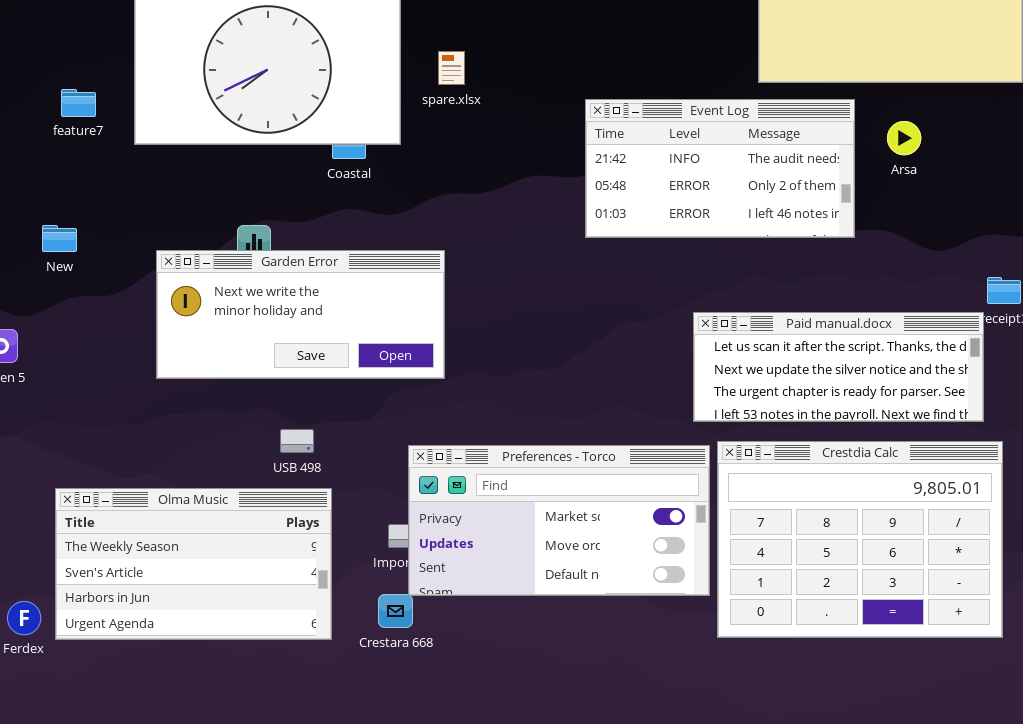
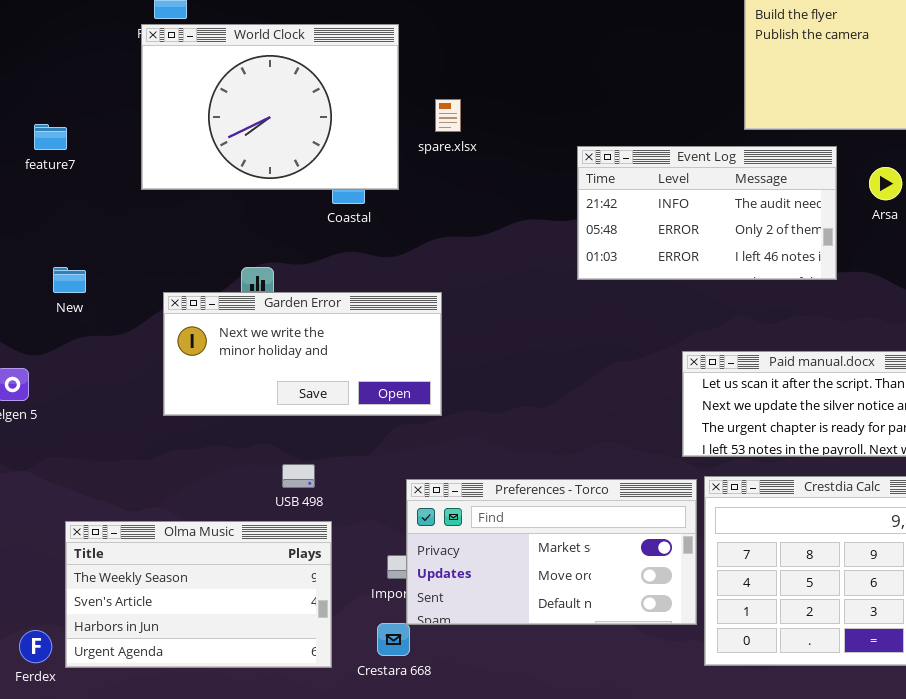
feature7: [61,89,96,117] -> [34,124,67,150], moved

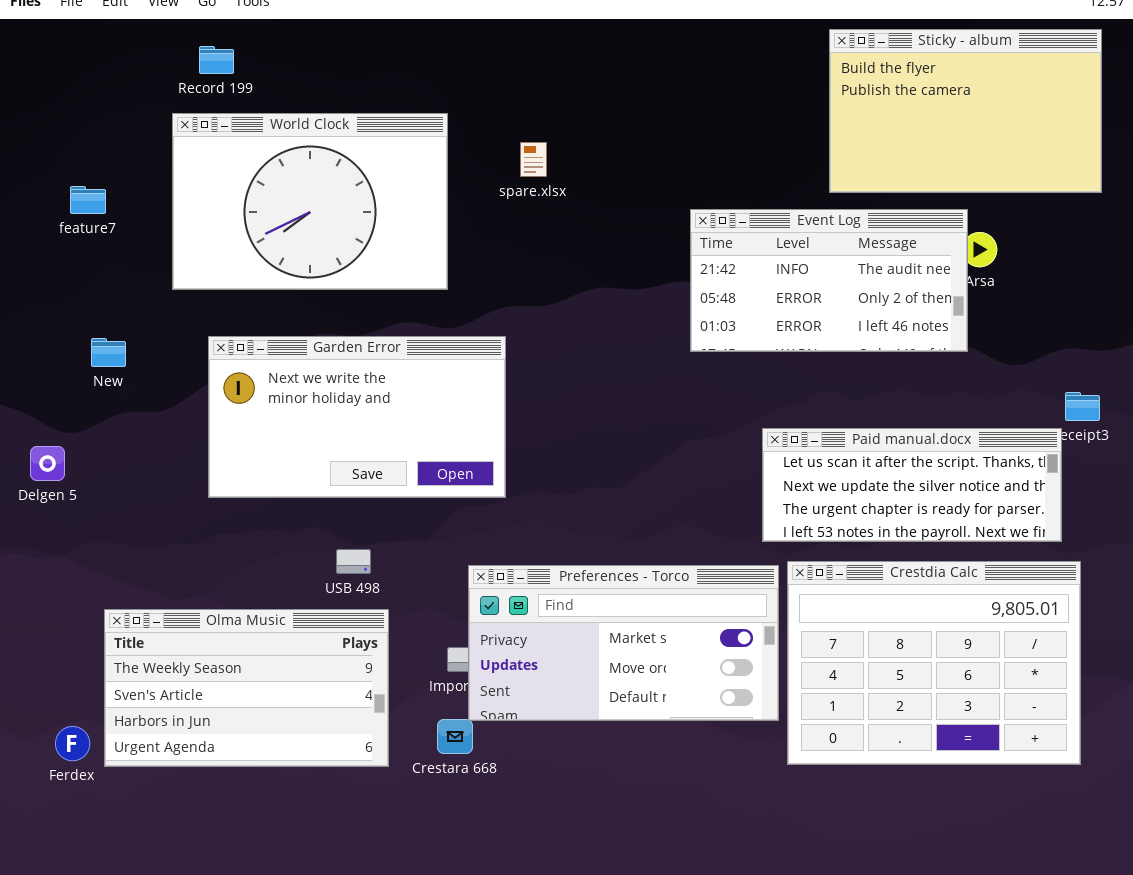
World Clock: [141,24,399,190] -> [172,113,448,290], moved
spare.xlsx: [435,99,461,132] -> [520,142,547,177], moved
Event Log: [577,146,837,280] -> [690,209,968,352], moved
Garden Error: [163,292,442,416] -> [208,336,506,498], resized

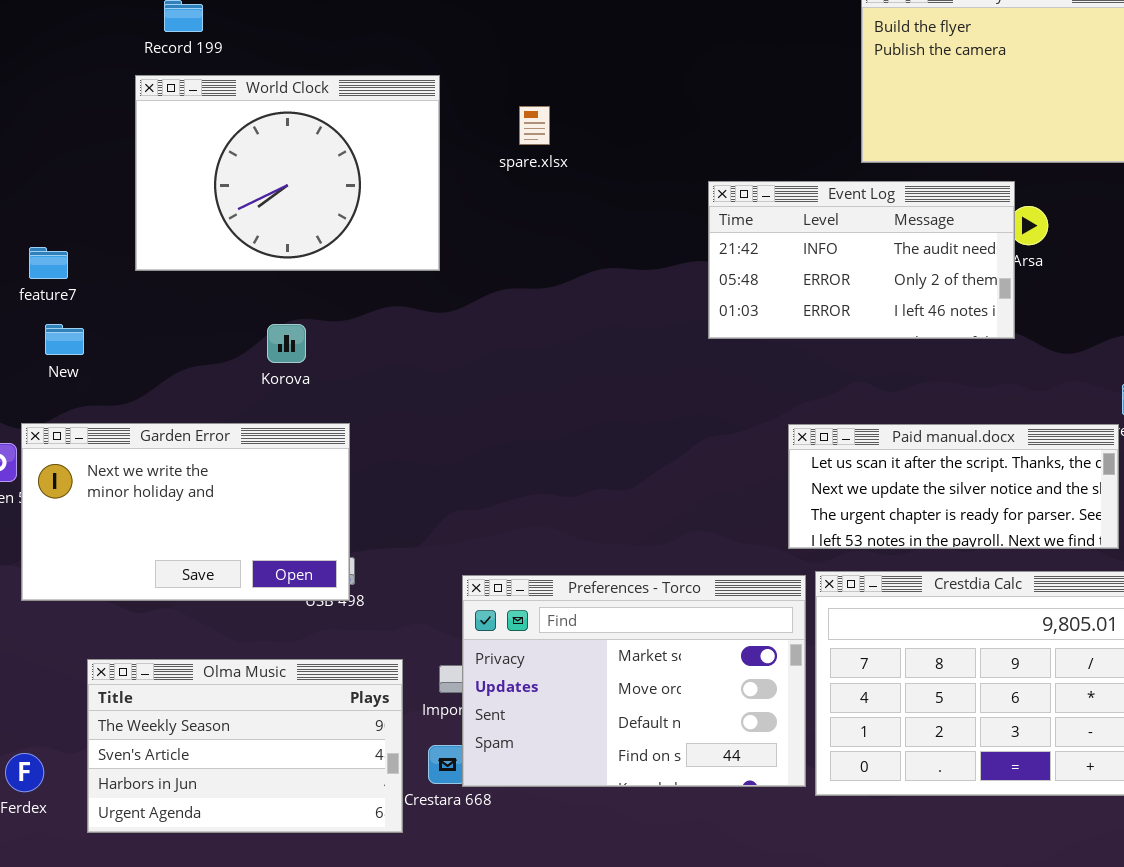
feature7: [70,186,106,214] -> [29,247,68,279], moved
Garden Error: [208,336,506,498] -> [21,423,350,601], moved
Preferences - Torco: [468,565,779,721] -> [462,575,806,787], resized
Olma Music: [104,609,389,767] -> [87,659,403,833], moved

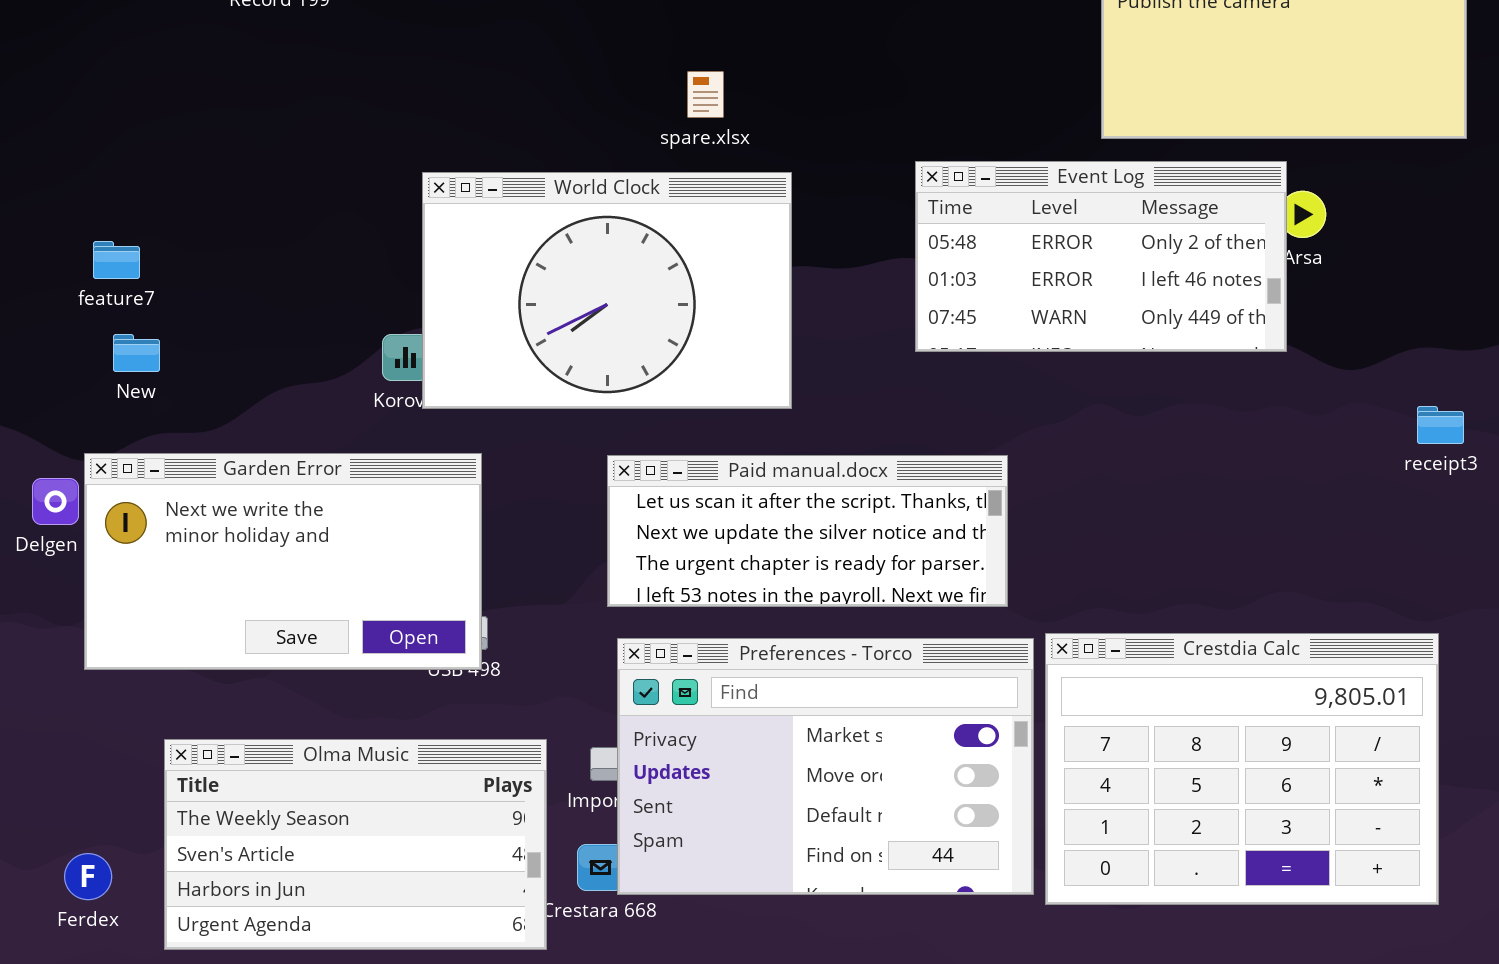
World Clock: [135,75,440,271] -> [422,172,792,409], moved
Event Log: [708,181,1015,339] -> [915,161,1287,352], scrolled down 1 row
Paid manual.docx: [788,424,1119,549] -> [607,455,1008,607], moved

